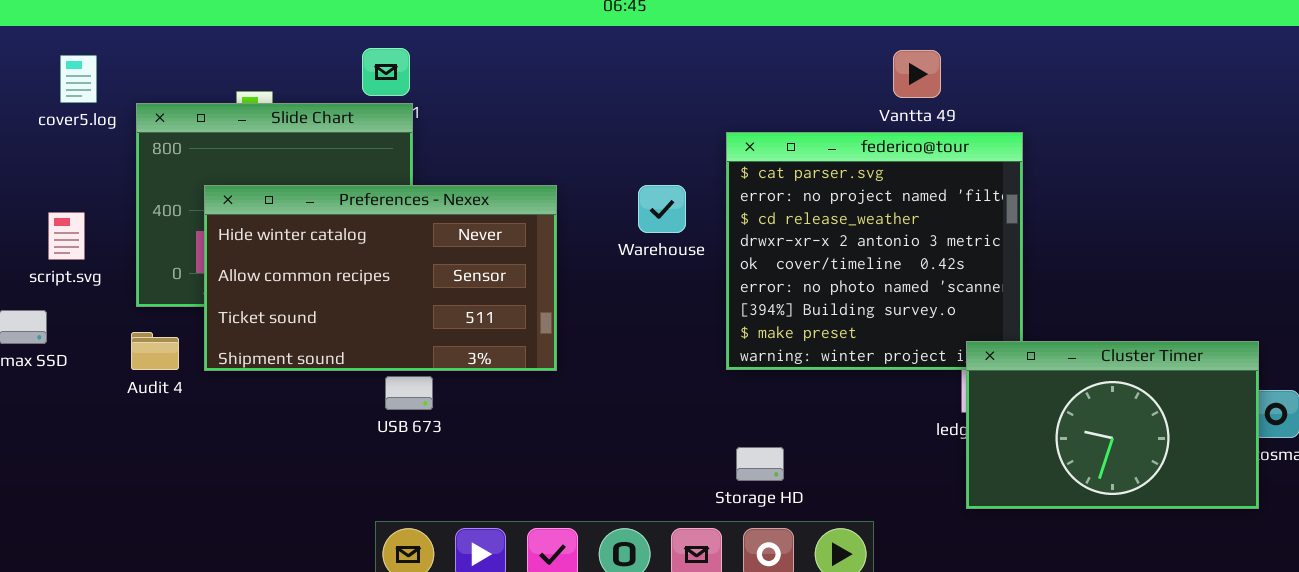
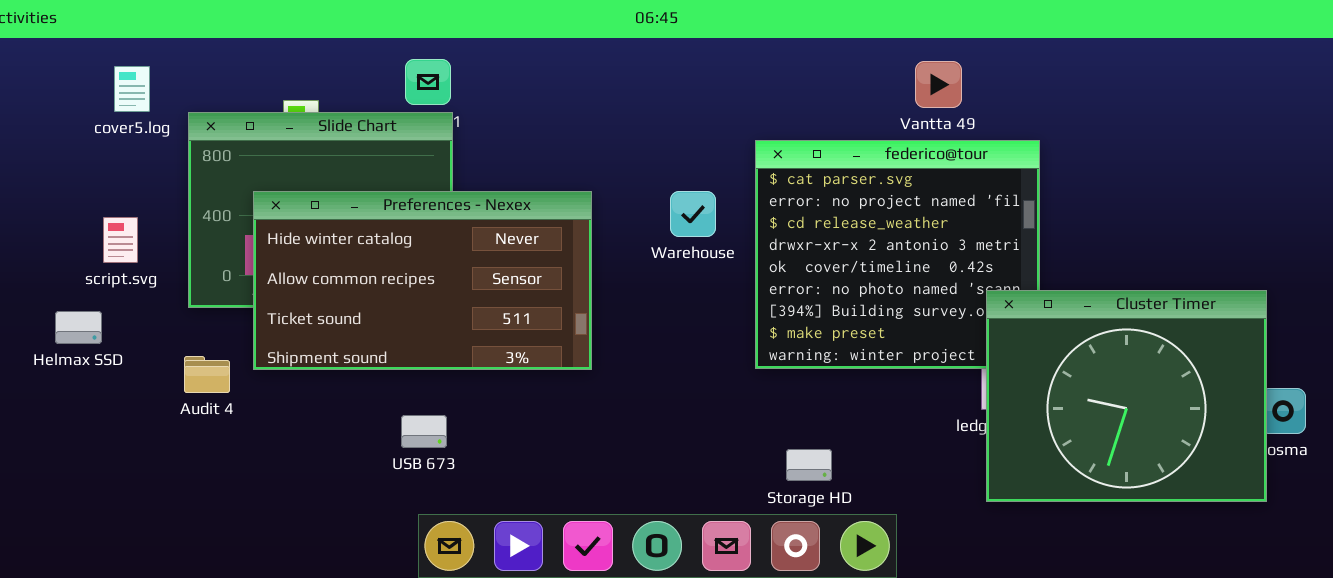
Audit 4: [131,332,179,370] -> [184,356,230,393], moved
Cluster Timer: [966,341,1259,509] -> [986,290,1267,502], resized
USB 673: [385,376,433,410] -> [401,415,447,448], moved
Storage HD: [736,447,784,481] -> [786,449,832,481], moved

